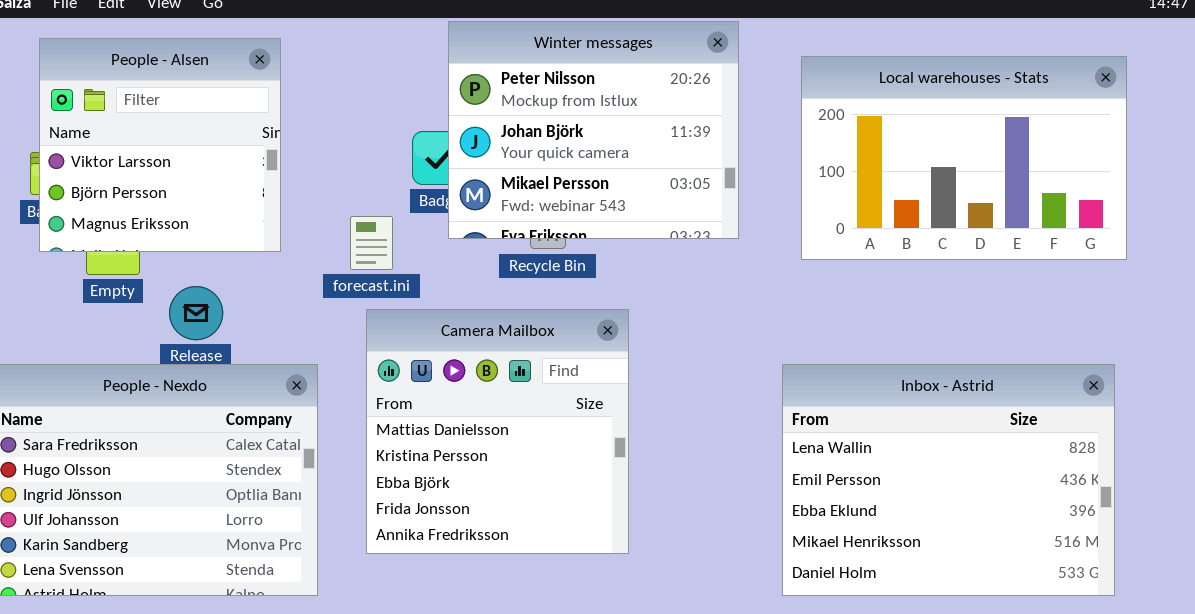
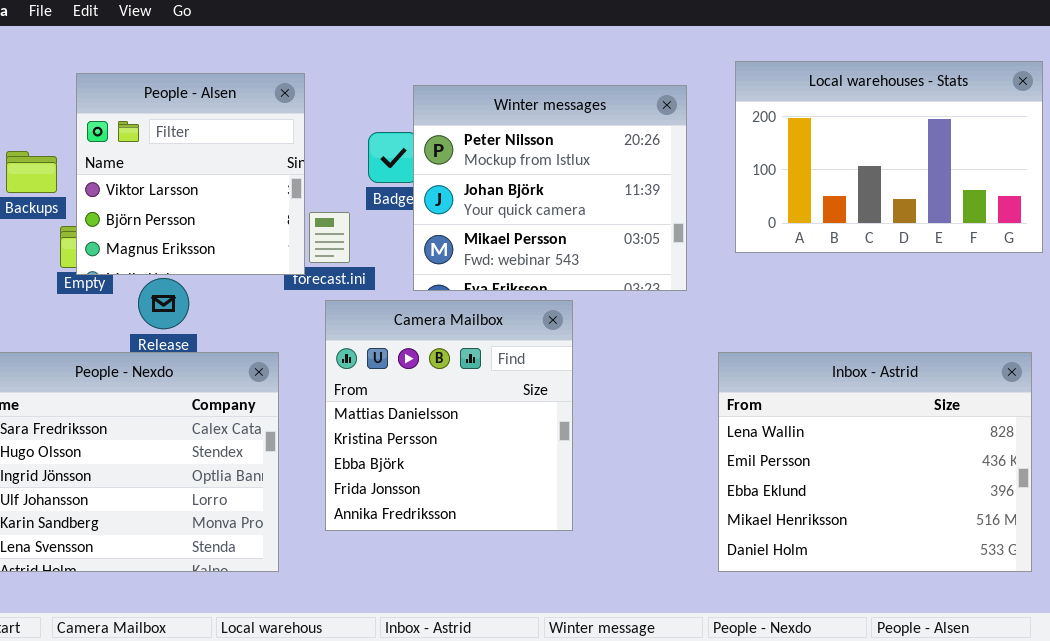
Winter messages: [448,21,739,239] -> [413,85,687,291], moved
People - Alsen: [39,38,281,252] -> [76,73,305,275], moved

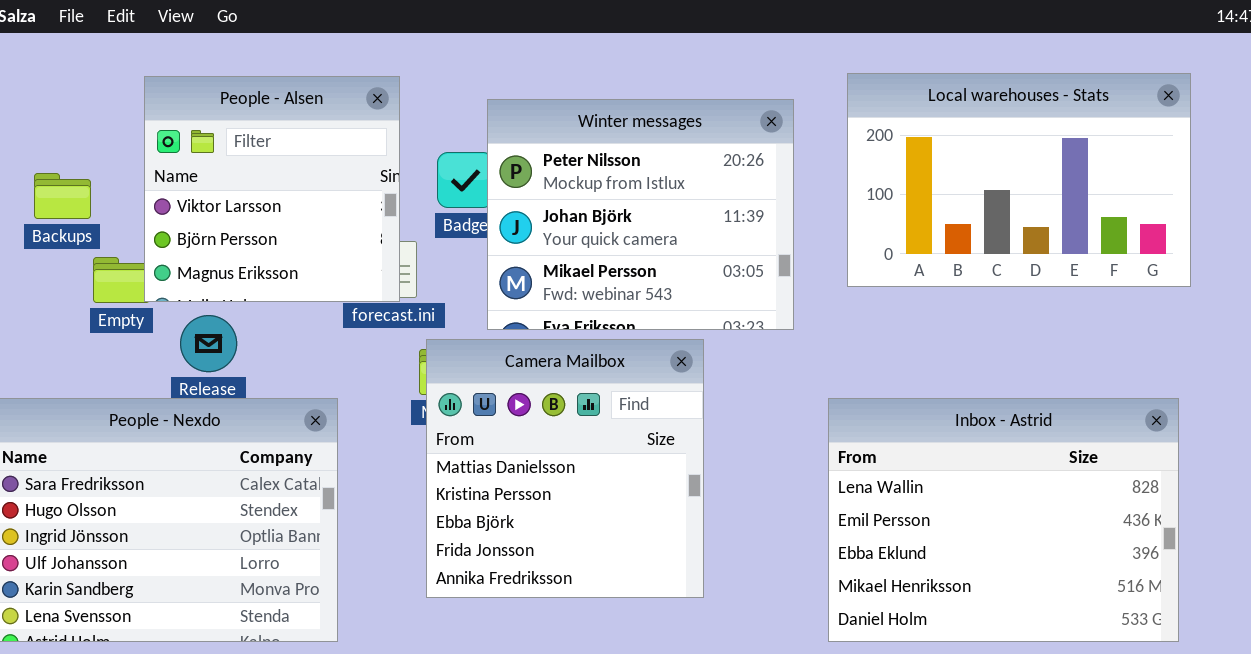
People - Alsen: [76,73,305,275] -> [144,76,400,302], moved
Camera Mailbox: [325,300,573,531] -> [426,339,704,598], moved

